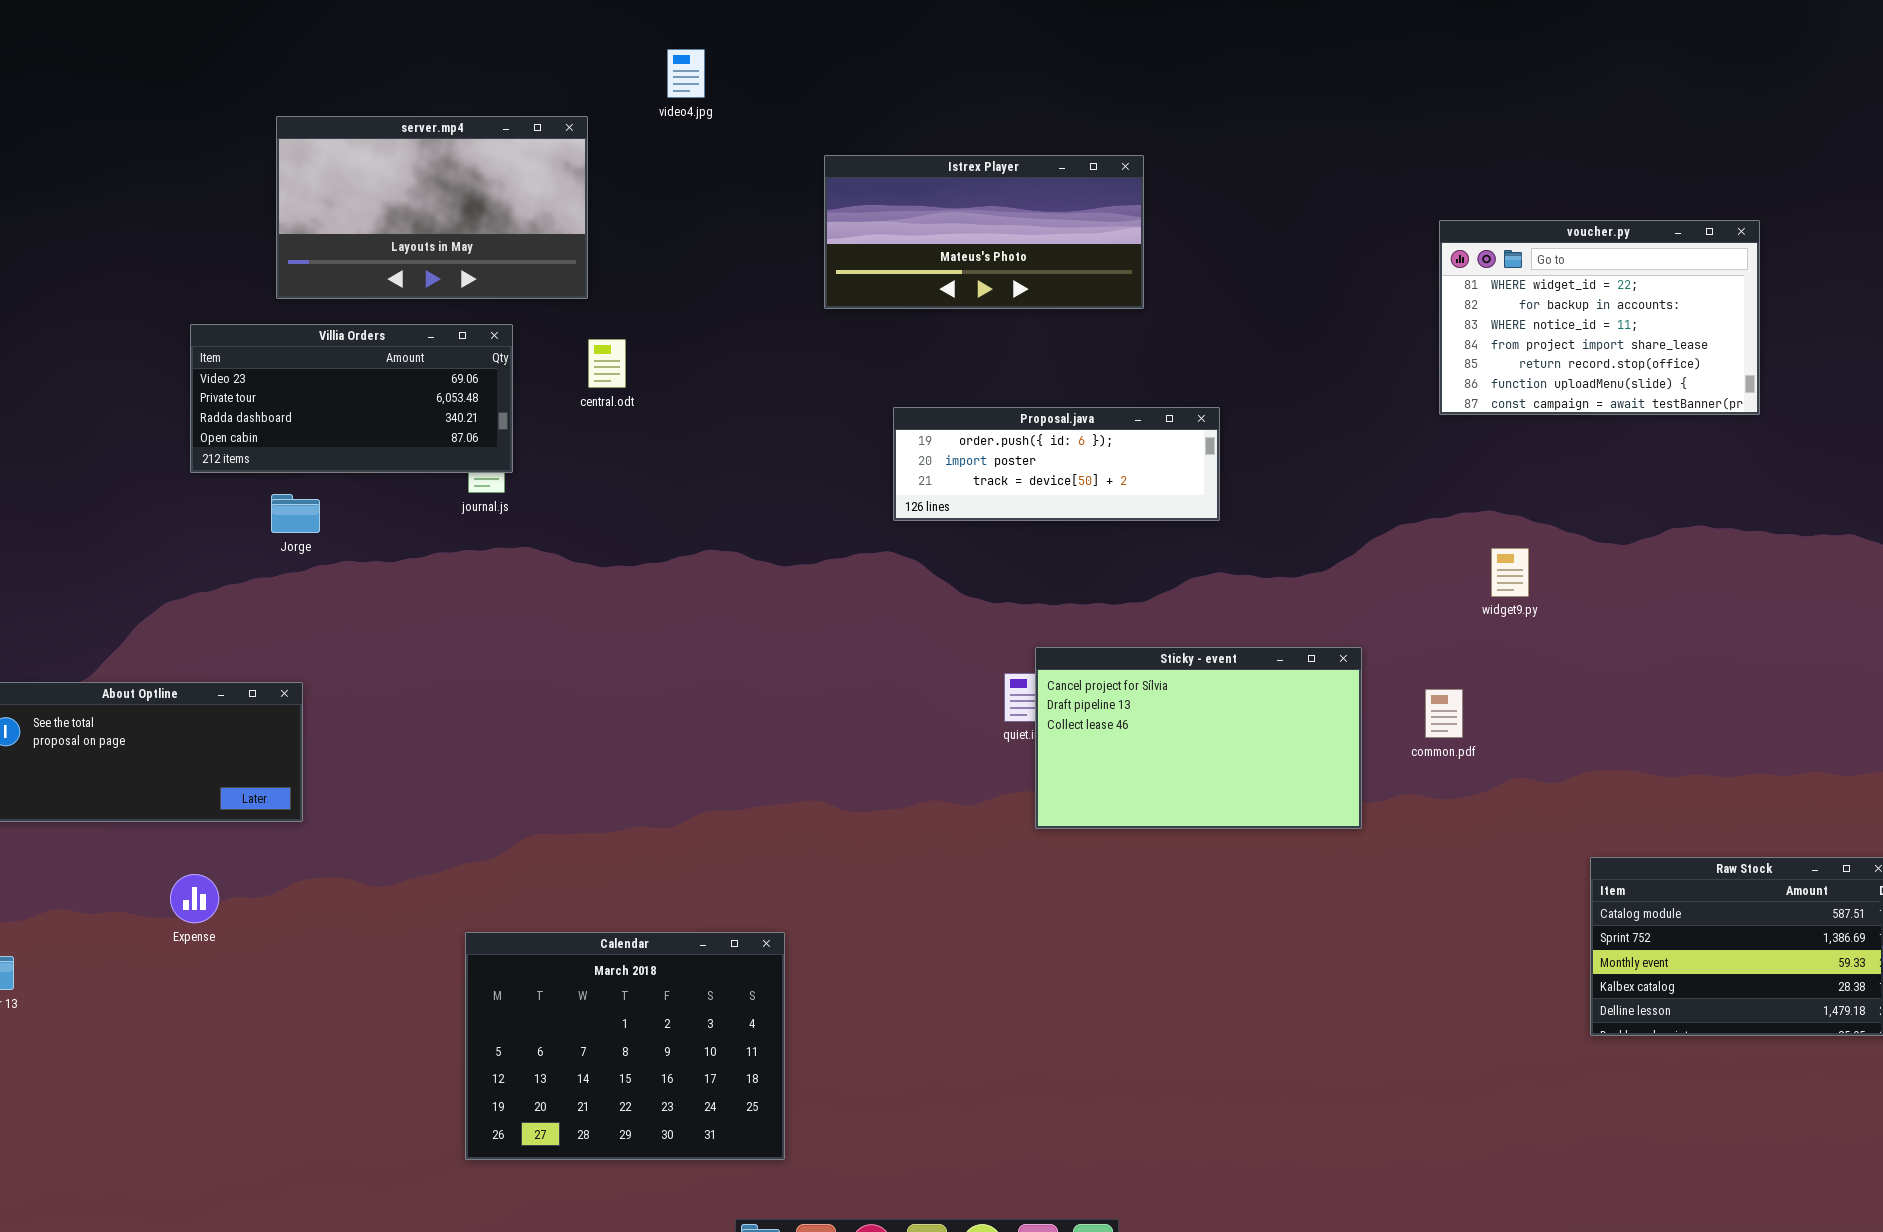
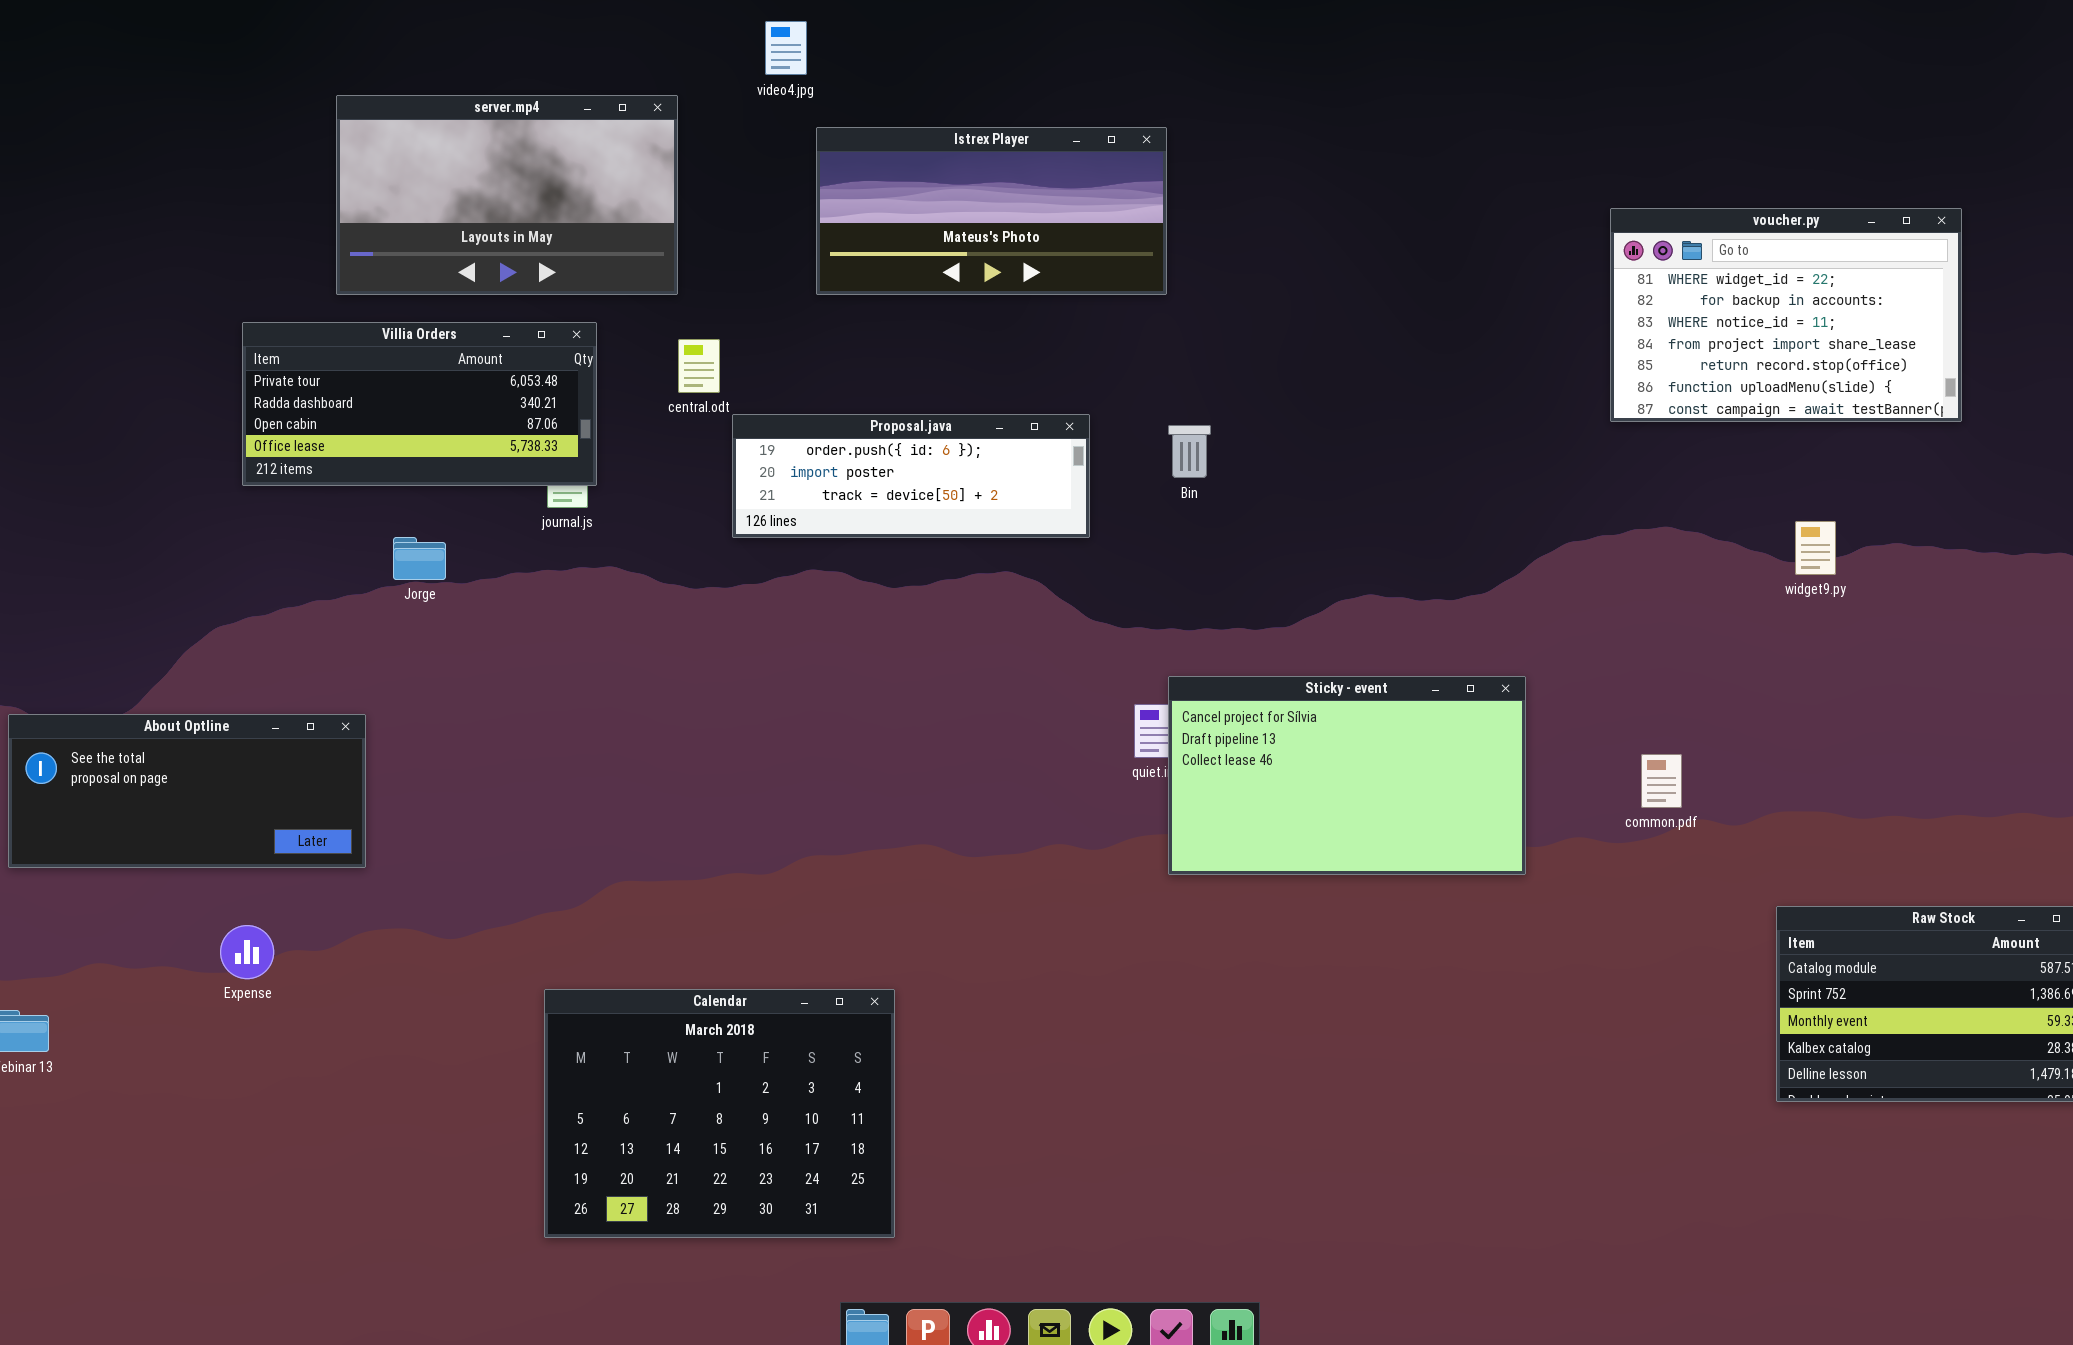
Istrex Player: [824,155,1144,309] -> [816,127,1167,295], moved
Villia Orders: [190,324,513,473] -> [242,322,597,486], scrolled down 1 row
Proposal.java: [893,407,1220,521] -> [732,414,1090,538], moved
Jorge: [271,494,320,533] -> [393,537,446,580], moved
widget9.py: [1491,548,1529,597] -> [1795,521,1836,575], moved
common.pdf: [1425,689,1463,738] -> [1641,754,1682,808], moved

